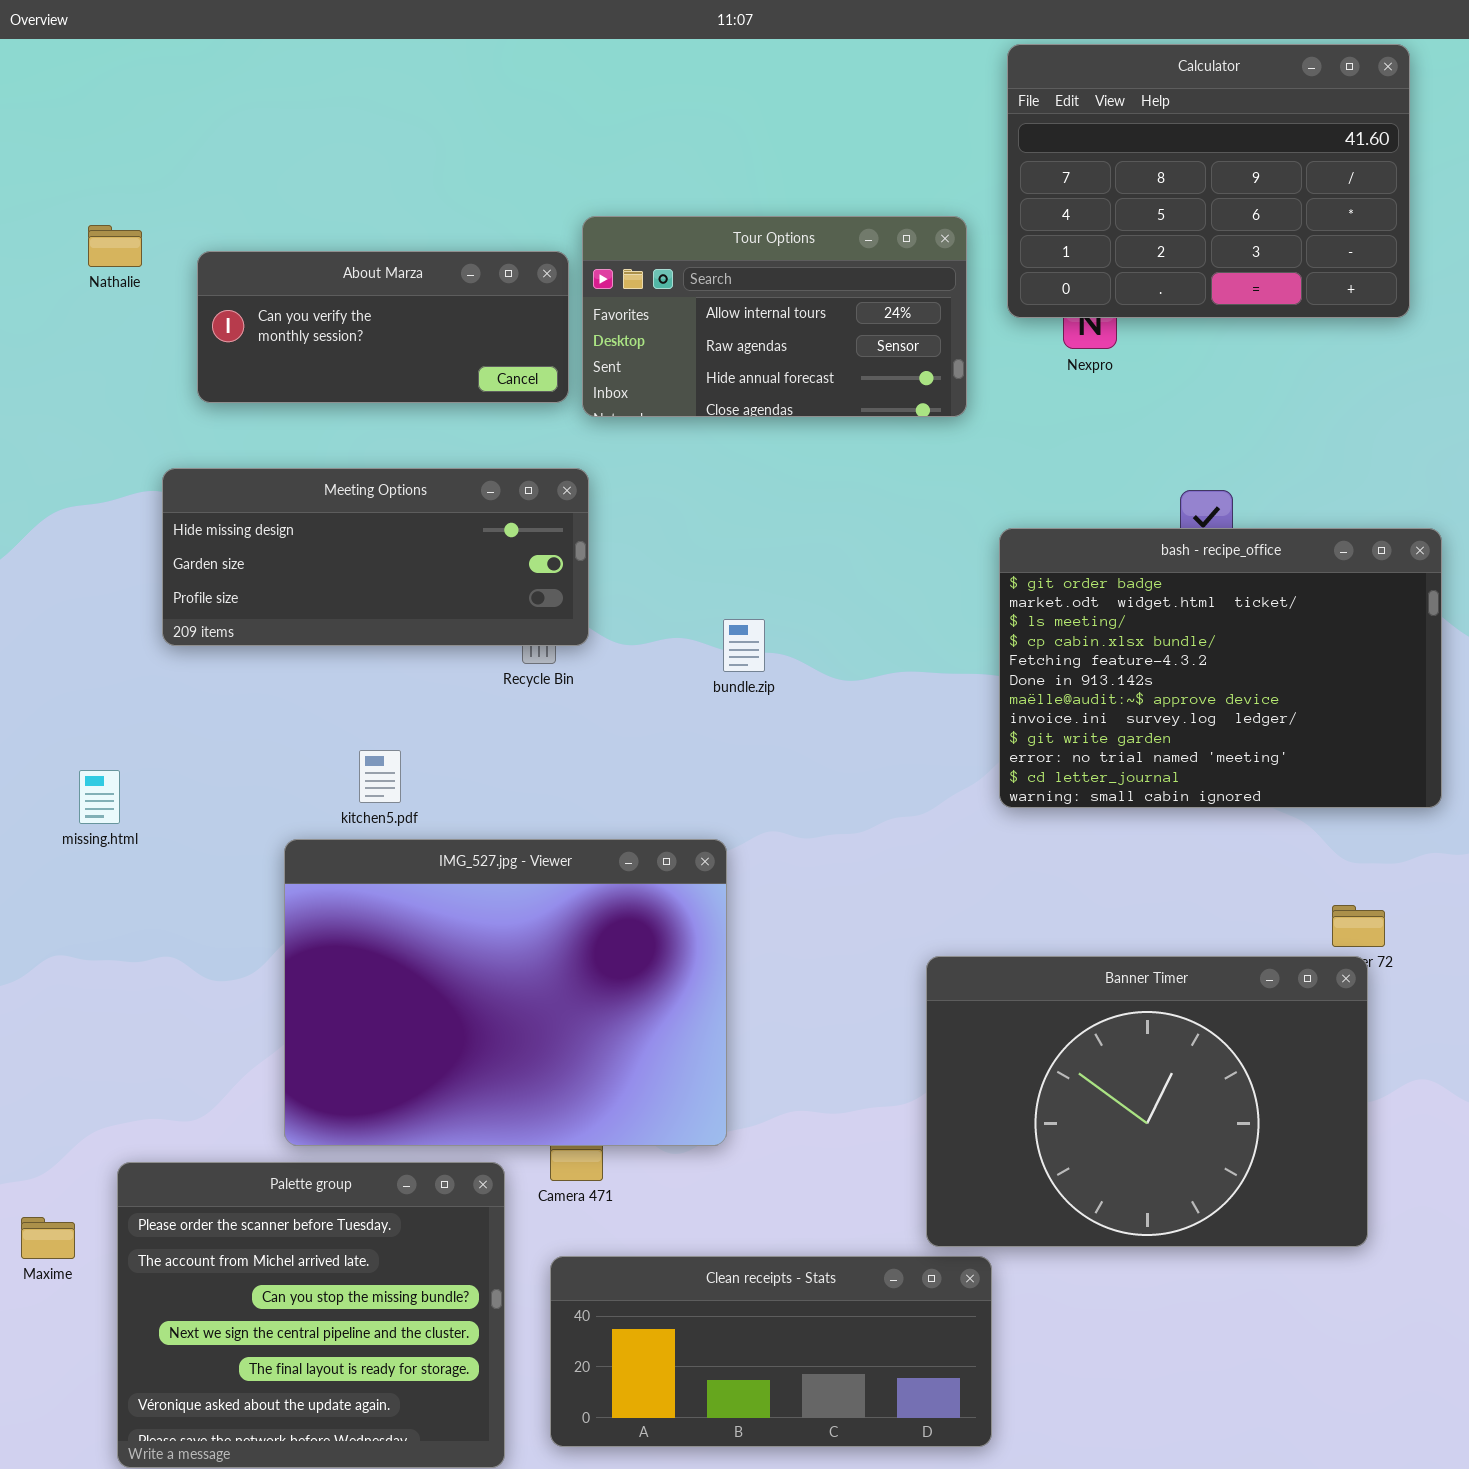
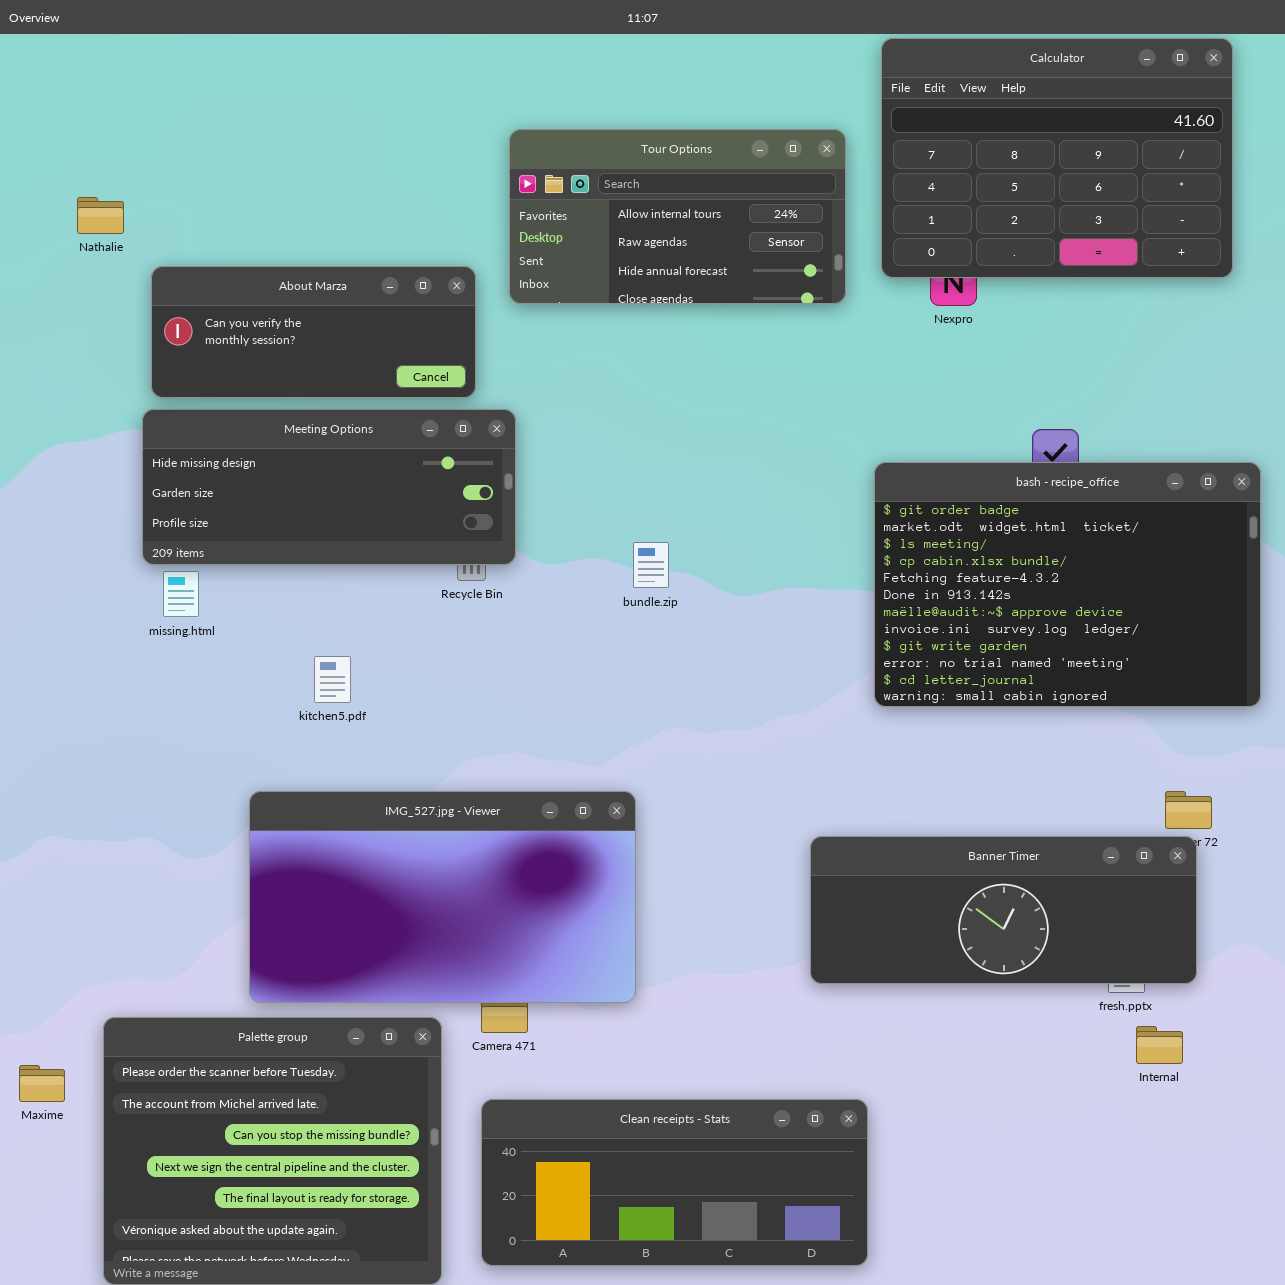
Tour Options: [582,216,967,417] -> [509,129,846,304], moved
About Marza: [197,251,569,403] -> [151,266,476,398], moved
missing.html: [79,770,120,824] -> [163,571,199,617], moved
IMG_527.jpg - Viewer: [284,839,727,1146] -> [249,791,636,1003], resized
Banner Timer: [926,956,1368,1247] -> [810,836,1197,984], resized

